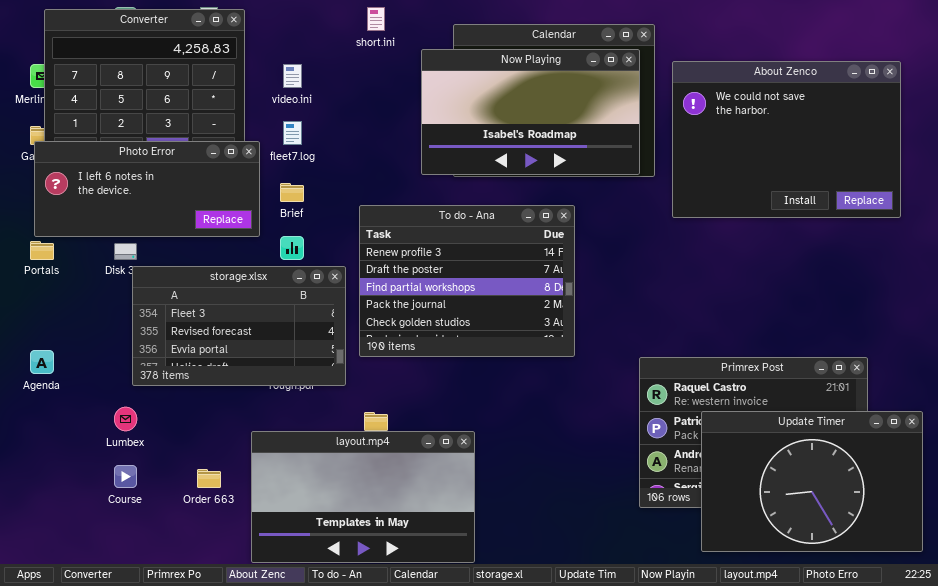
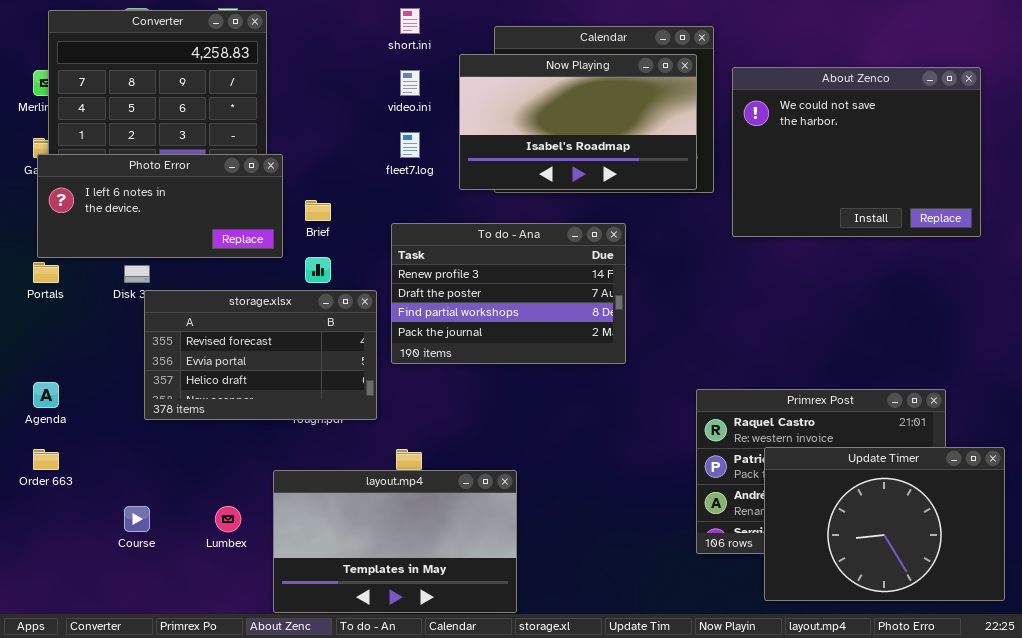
video.ini: [283,64,302,88] -> [400,70,420,96], moved
fleet7.log: [283,121,302,145] -> [400,132,420,158], moved
To do - Ana: [359,205,575,357] -> [391,223,626,364], resized
storage.xlsx: [132,266,346,386] -> [144,290,377,420], scrolled down 1 row
Lumbex: [114,407,137,431] -> [215,506,241,532], moved
Order 663: [197,469,221,488] -> [33,449,59,470], moved

